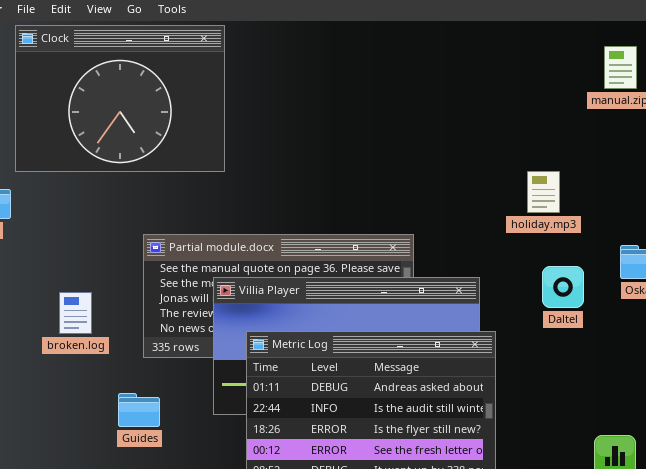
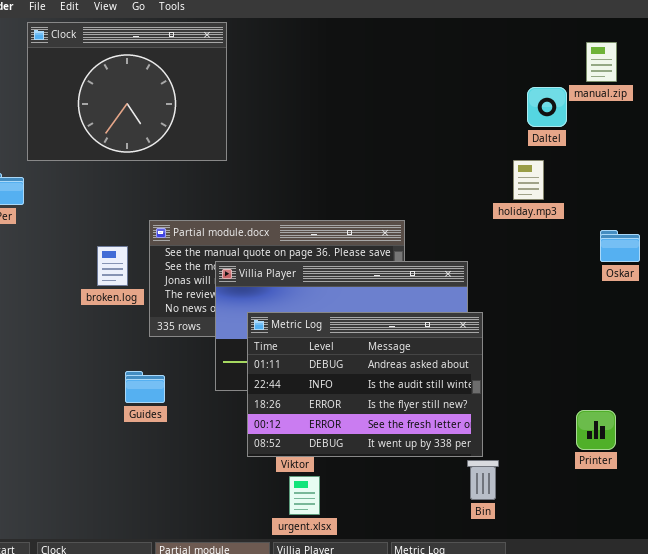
Daltel: [542,266,584,308] -> [527,87,567,127], moved
broken.log: [59,292,92,334] -> [97,246,128,286], moved

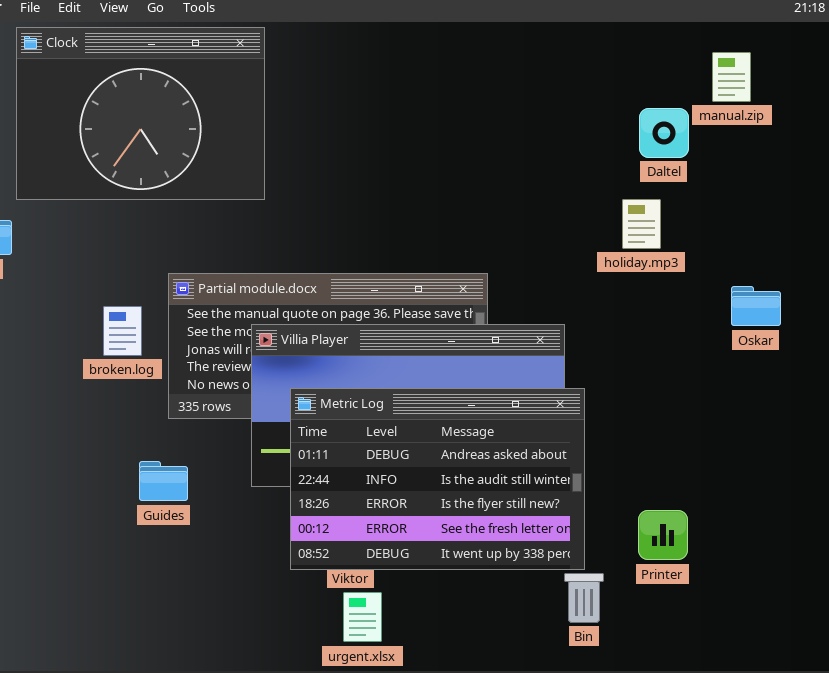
Printer: [576,410,616,450] -> [638,510,688,560], moved

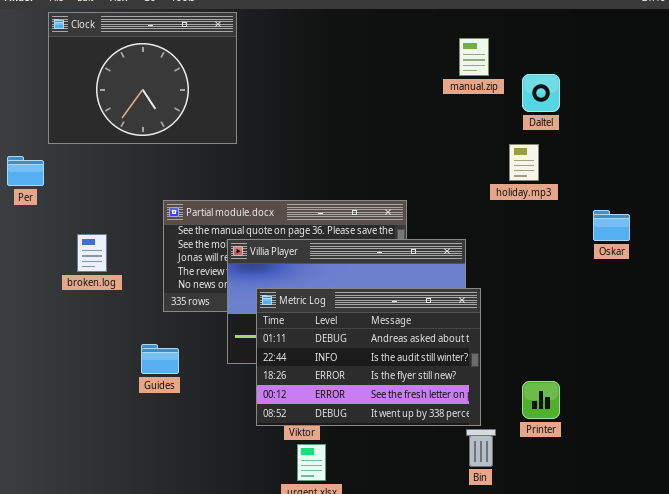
manual.zip: [712,52,751,102] -> [459,38,489,76], moved
broken.log: [103,306,142,356] -> [77,234,107,272], moved

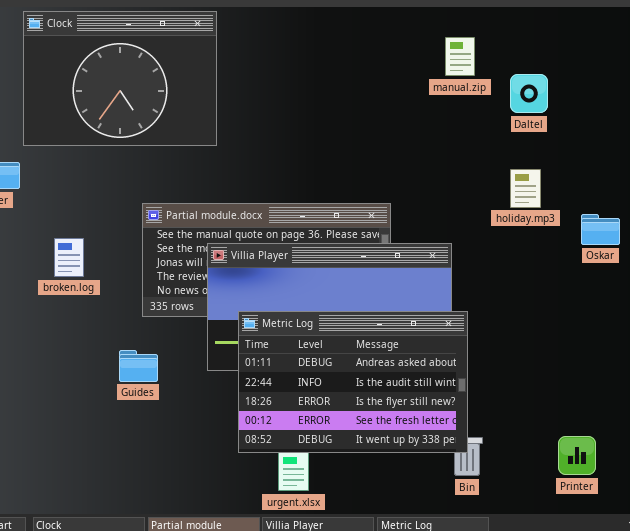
holiday.mp3: [509,144,539,181] -> [510,169,541,208], moved
Metric Log: [256,288,481,426] -> [238,311,468,453], moved
Printer: [522,381,560,419] -> [558,436,596,475], moved

